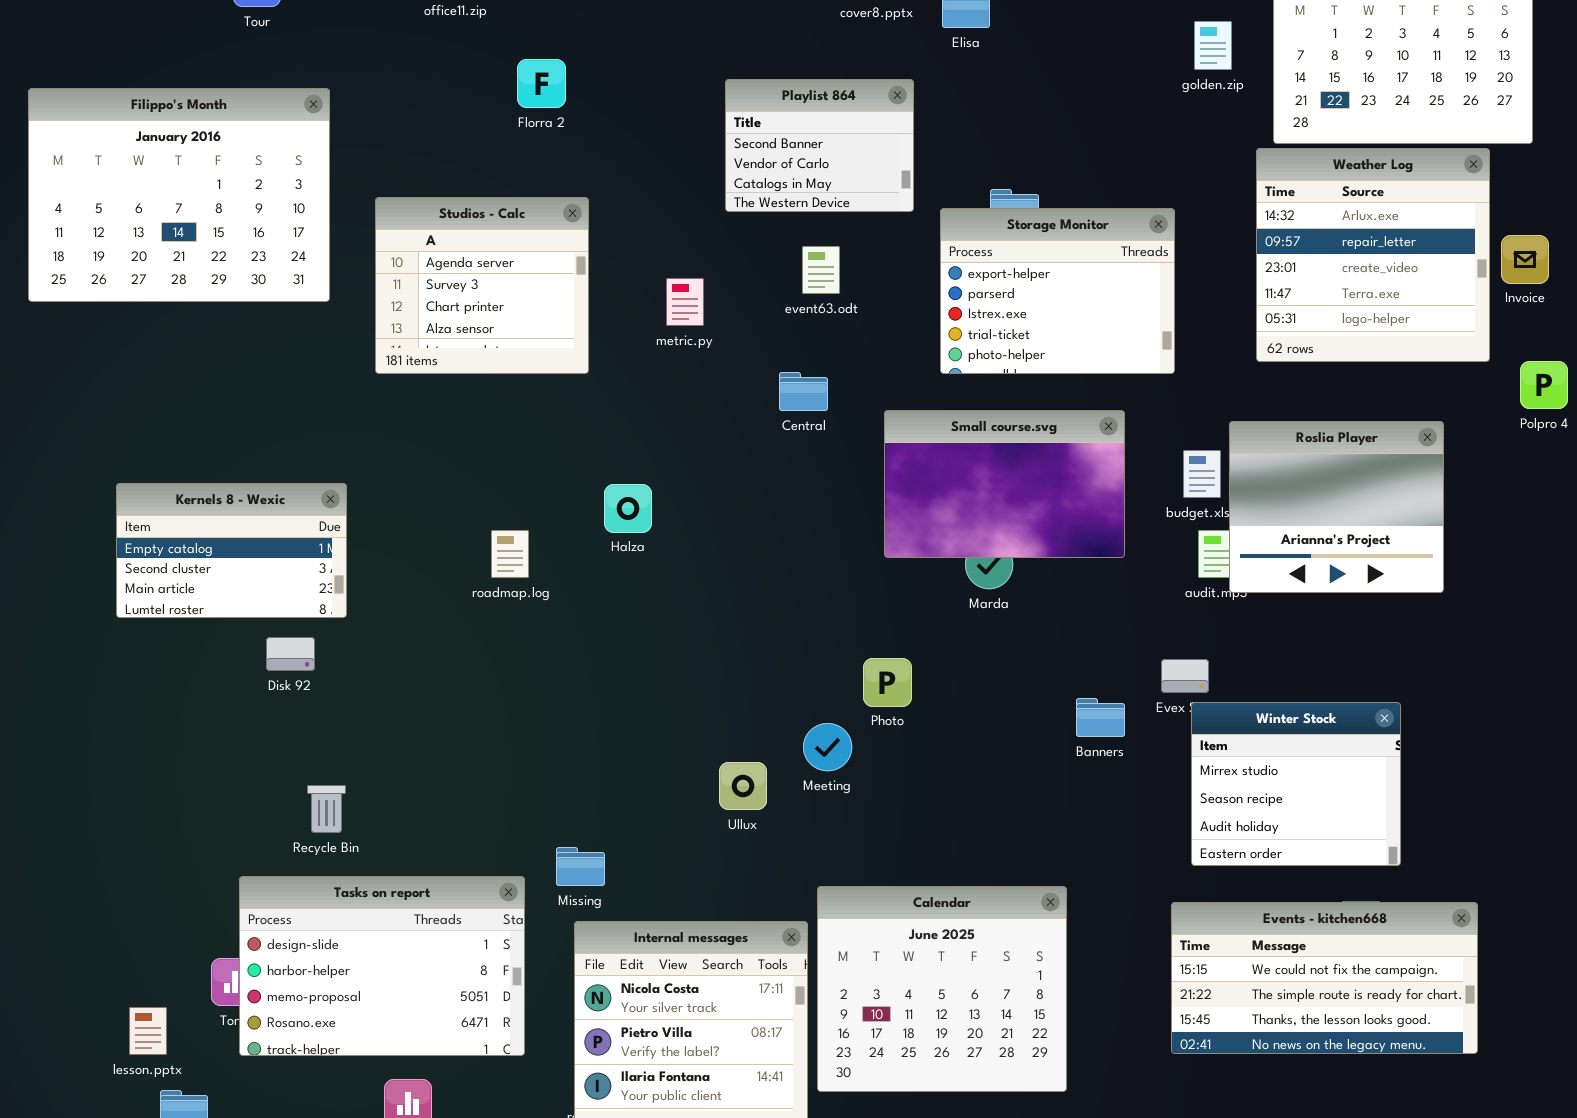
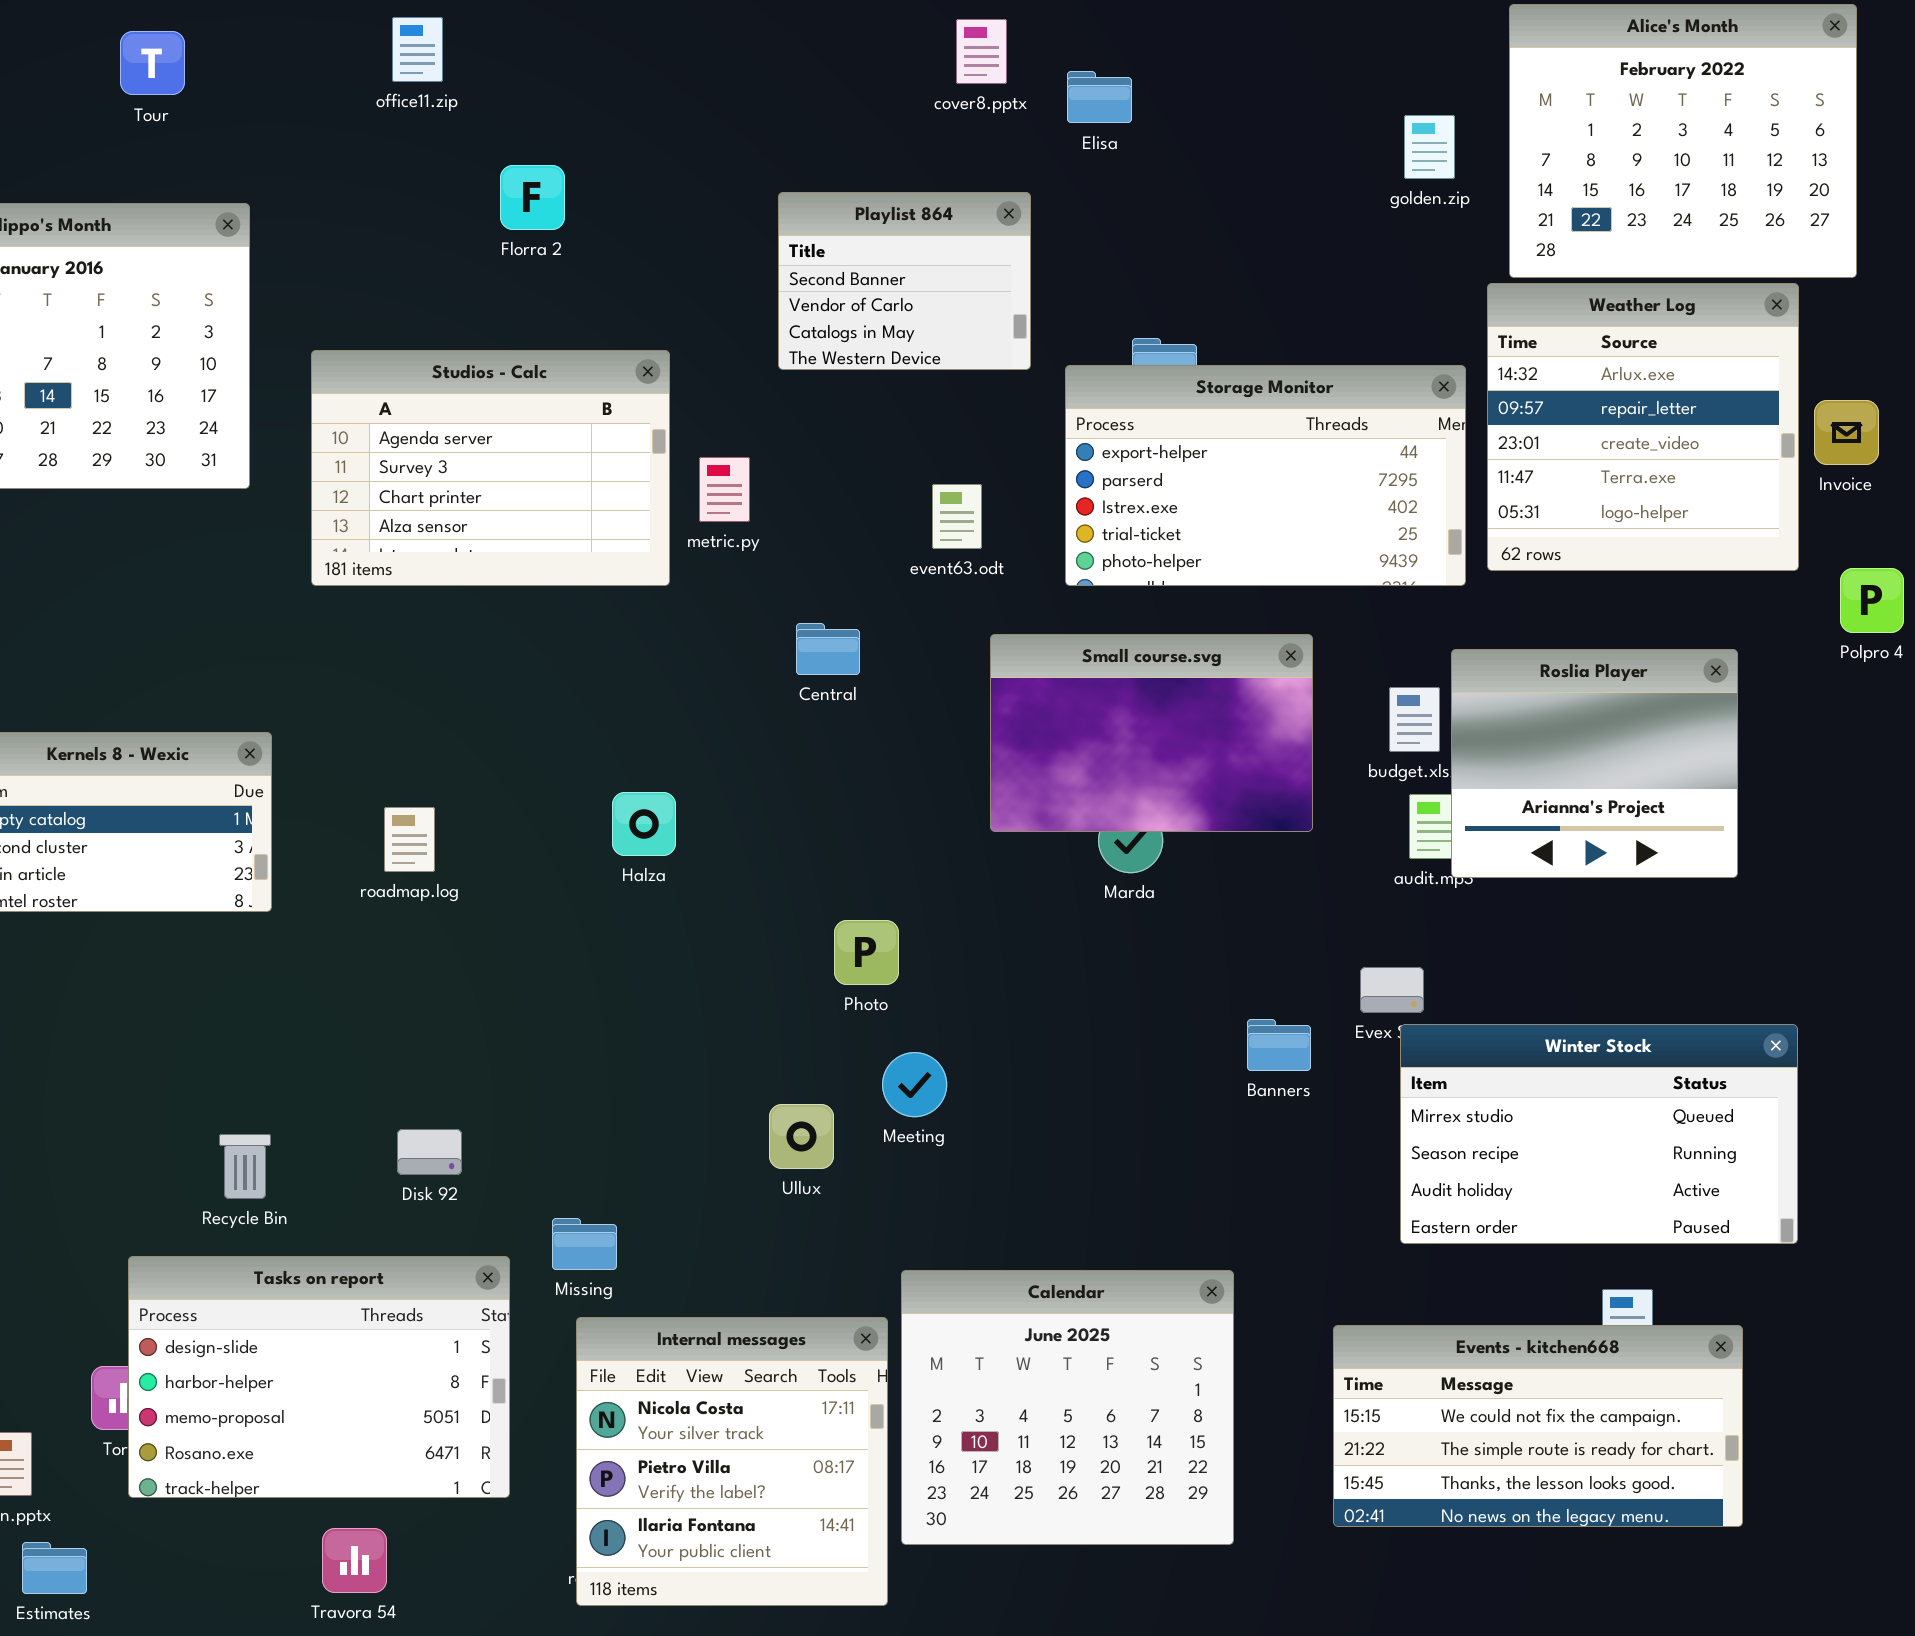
Studios - Calc: [375,197,589,374] -> [311,350,670,586], resized
Storage Monitor: [940,208,1175,374] -> [1065,365,1466,586], resized
event63.odt: [802,246,840,294] -> [932,484,982,549], moved
Central: [779,372,828,411] -> [796,623,860,675], moved
Halza: [604,484,652,533] -> [612,792,676,856], moved
roadmap.log: [491,530,529,578] -> [384,807,435,872], moved
Disk 92: [266,637,315,671] -> [397,1129,462,1175], moved
Photo: [863,658,912,707] -> [834,920,899,985], moved
Winter Stock: [1191,702,1401,866] -> [1400,1024,1798,1244], resized
Events - kitchen668: [1171,902,1478,1054] -> [1333,1325,1743,1527], moved

